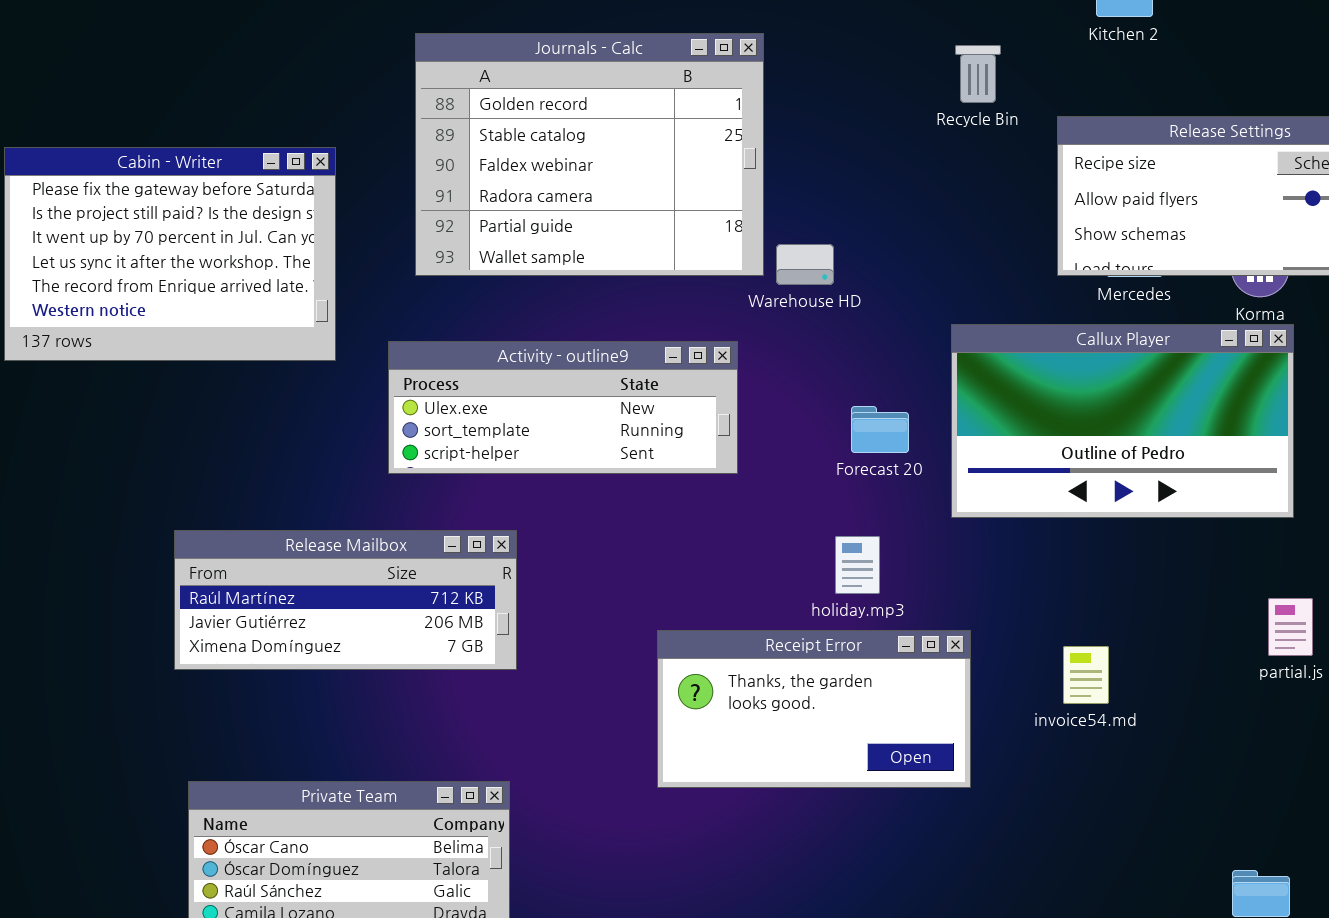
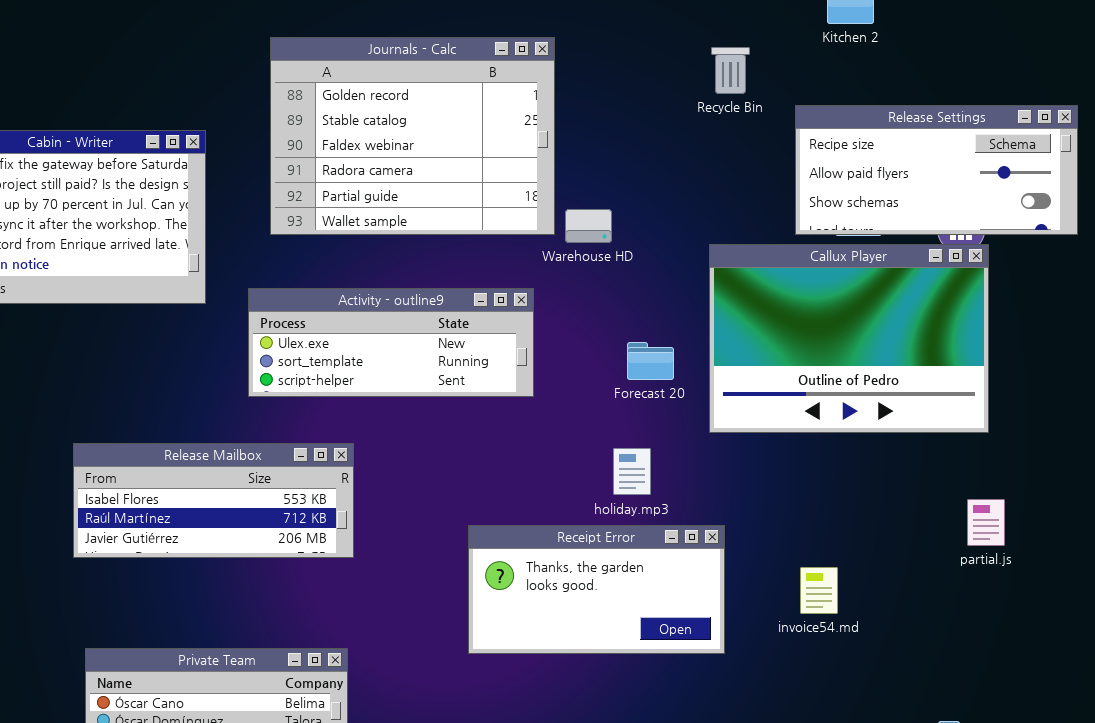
Callux Player: [951,324,1294,518] -> [709,244,989,433], resized
Release Mailbox: [174,530,517,670] -> [73,443,354,558], scrolled up 1 row
invoice54.md: [1063,646,1109,704] -> [800,567,838,614], moved

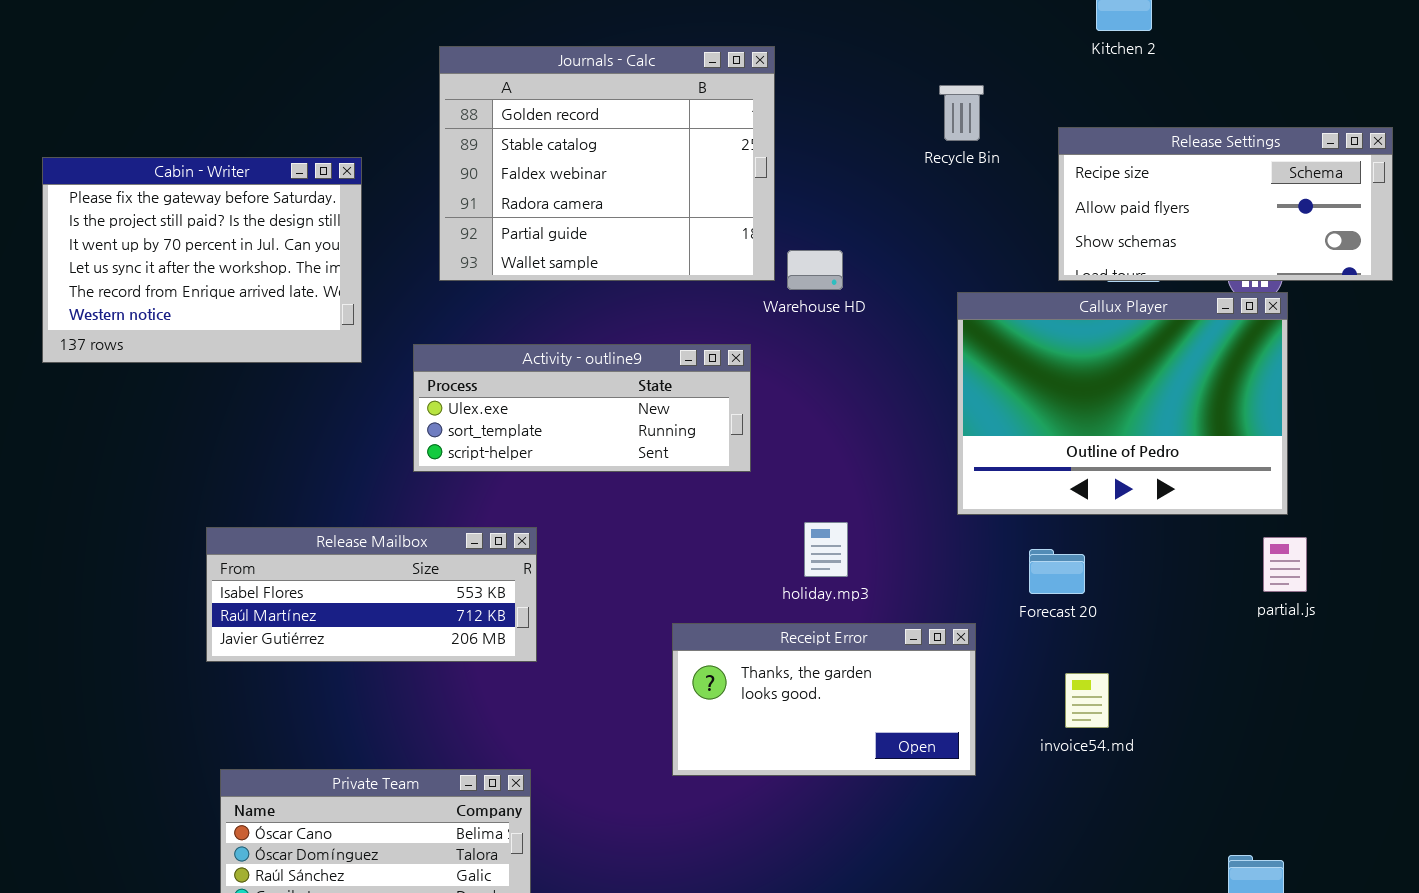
Recycle Bin: [711,47,750,94] -> [939,85,984,141], moved
Forecast 20: [627,342,674,380] -> [1029,549,1085,594], moved
holiday.mp3: [613,448,651,495] -> [804,522,848,577], moved
partial.js: [967,499,1005,546] -> [1263,537,1307,592], moved

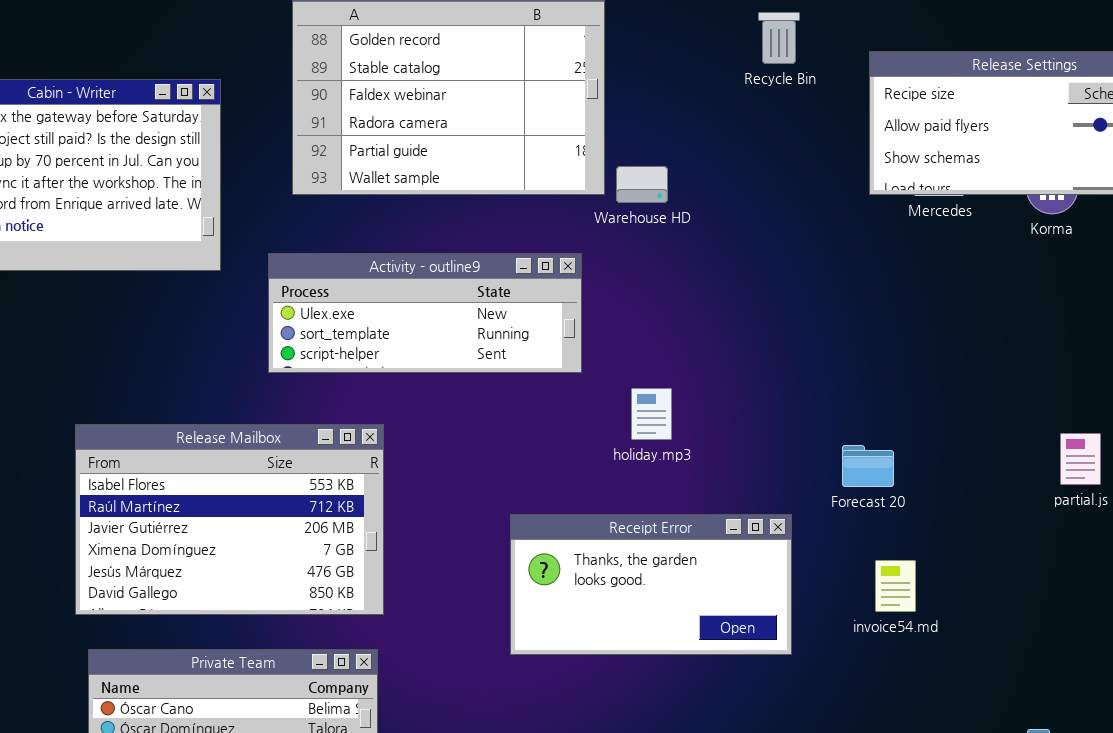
Callux Player: [957,292,1288,515] -> none, closed
holiday.mp3: [804,522,848,577] -> [631,388,672,440], moved
Release Mailbox: [206,527,537,662] -> [75,424,384,615], resized

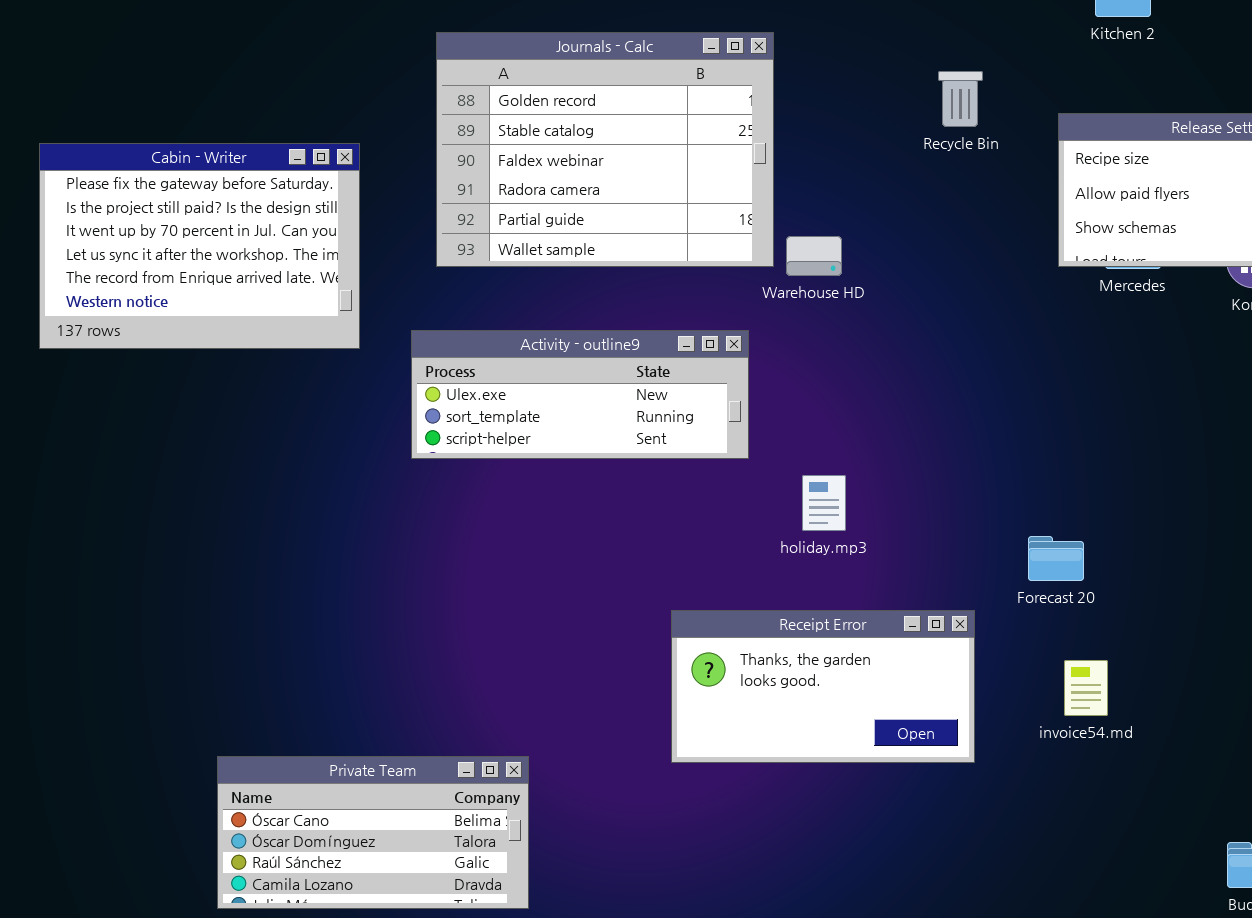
Release Mailbox: [75,424,384,615] -> none, closed

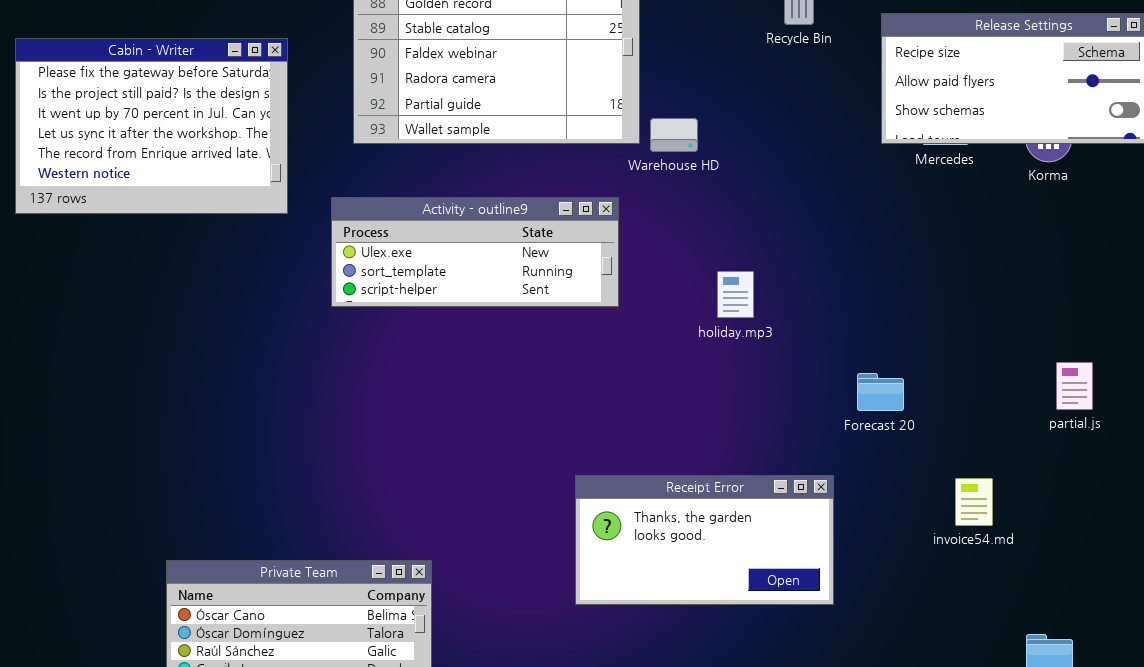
holiday.mp3: [802,475,846,531] -> [717,271,754,318], moved
Receipt Error: [671,610,975,763] -> [575,475,834,605], moved
invoice54.md: [1064,660,1108,716] -> [955,478,993,526], moved

